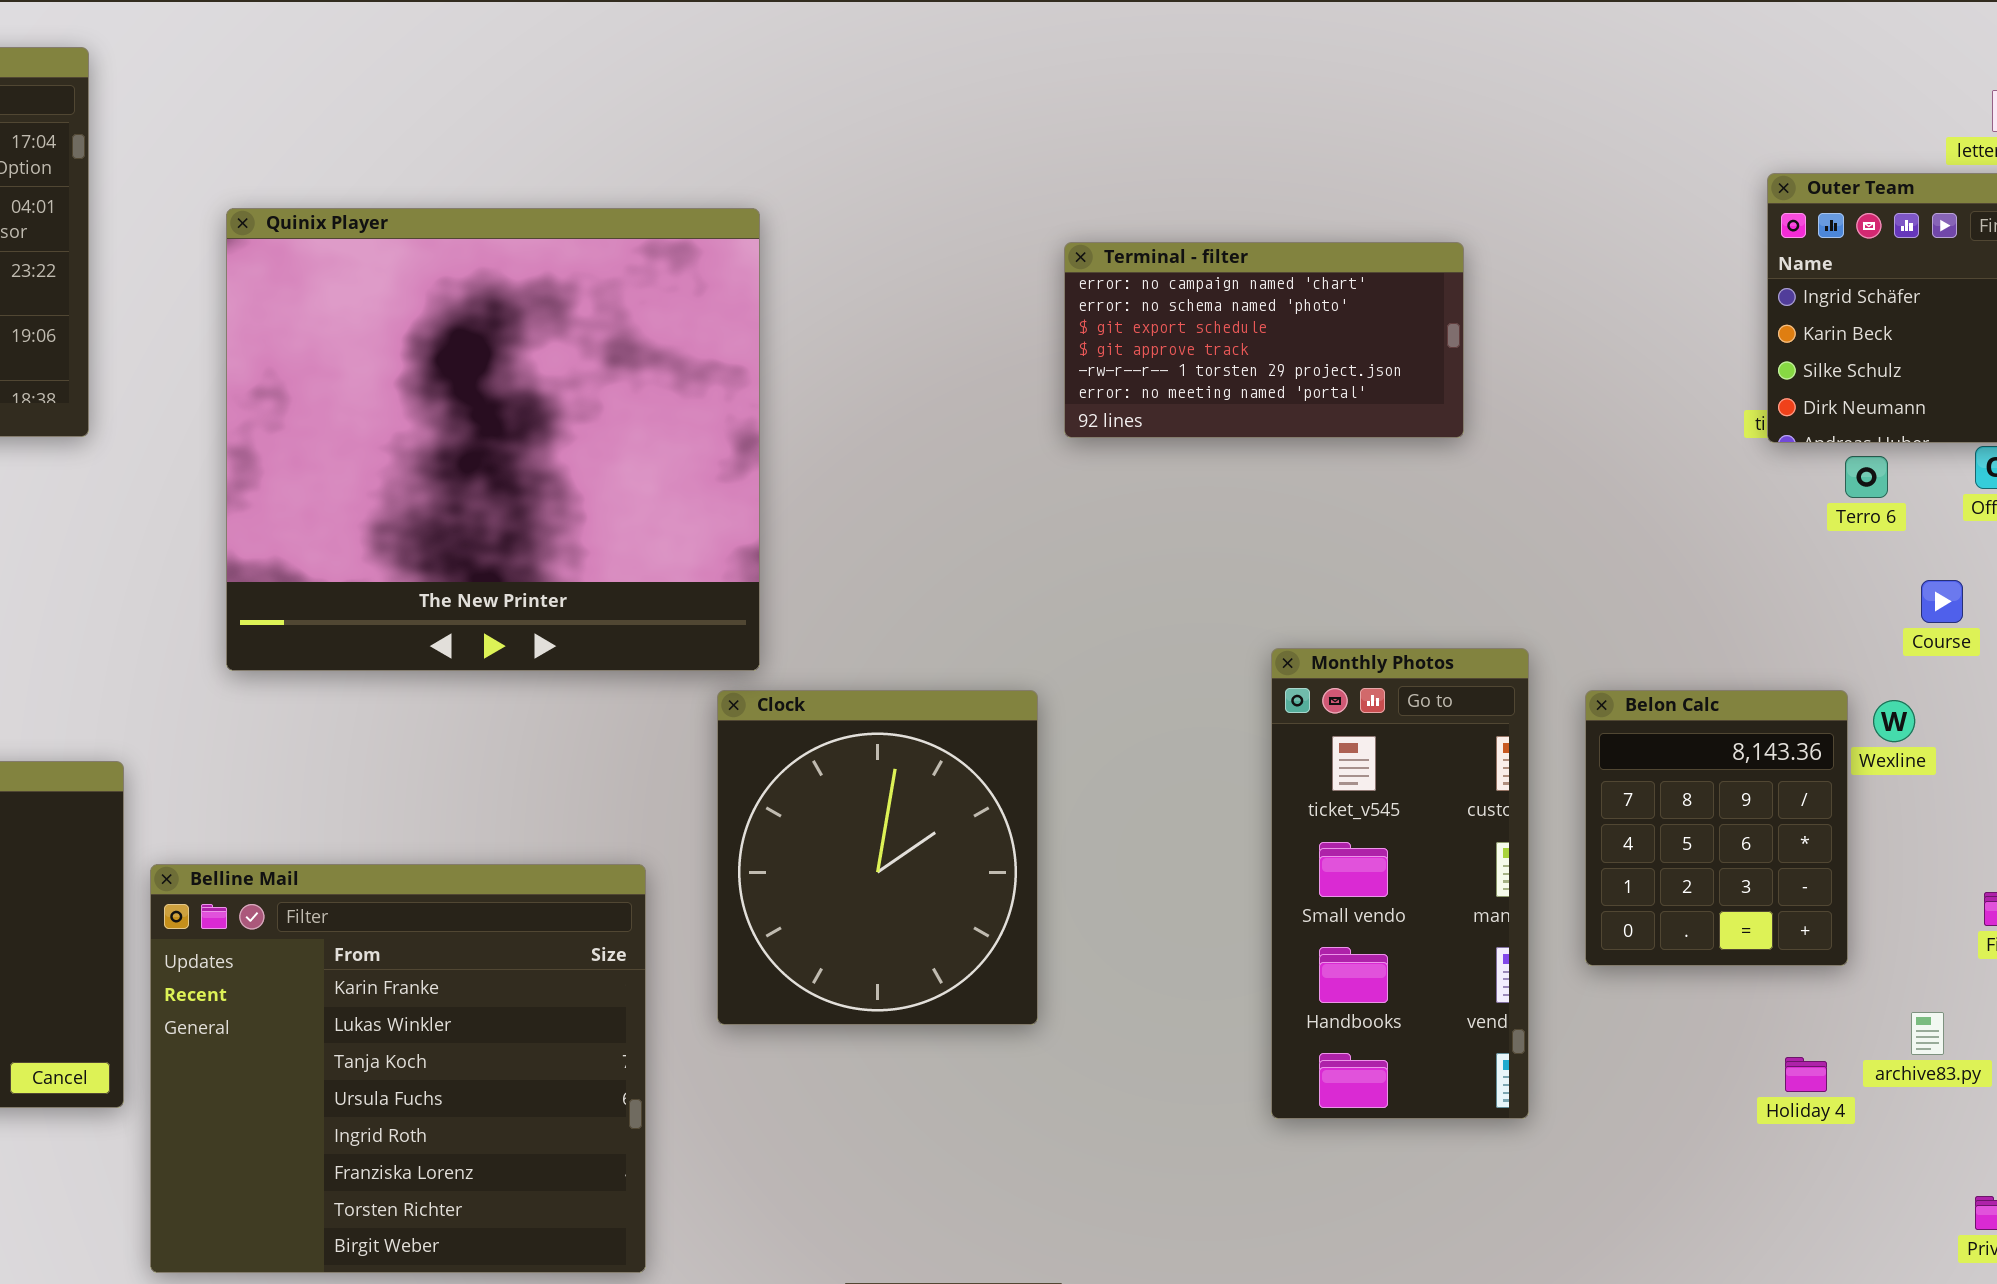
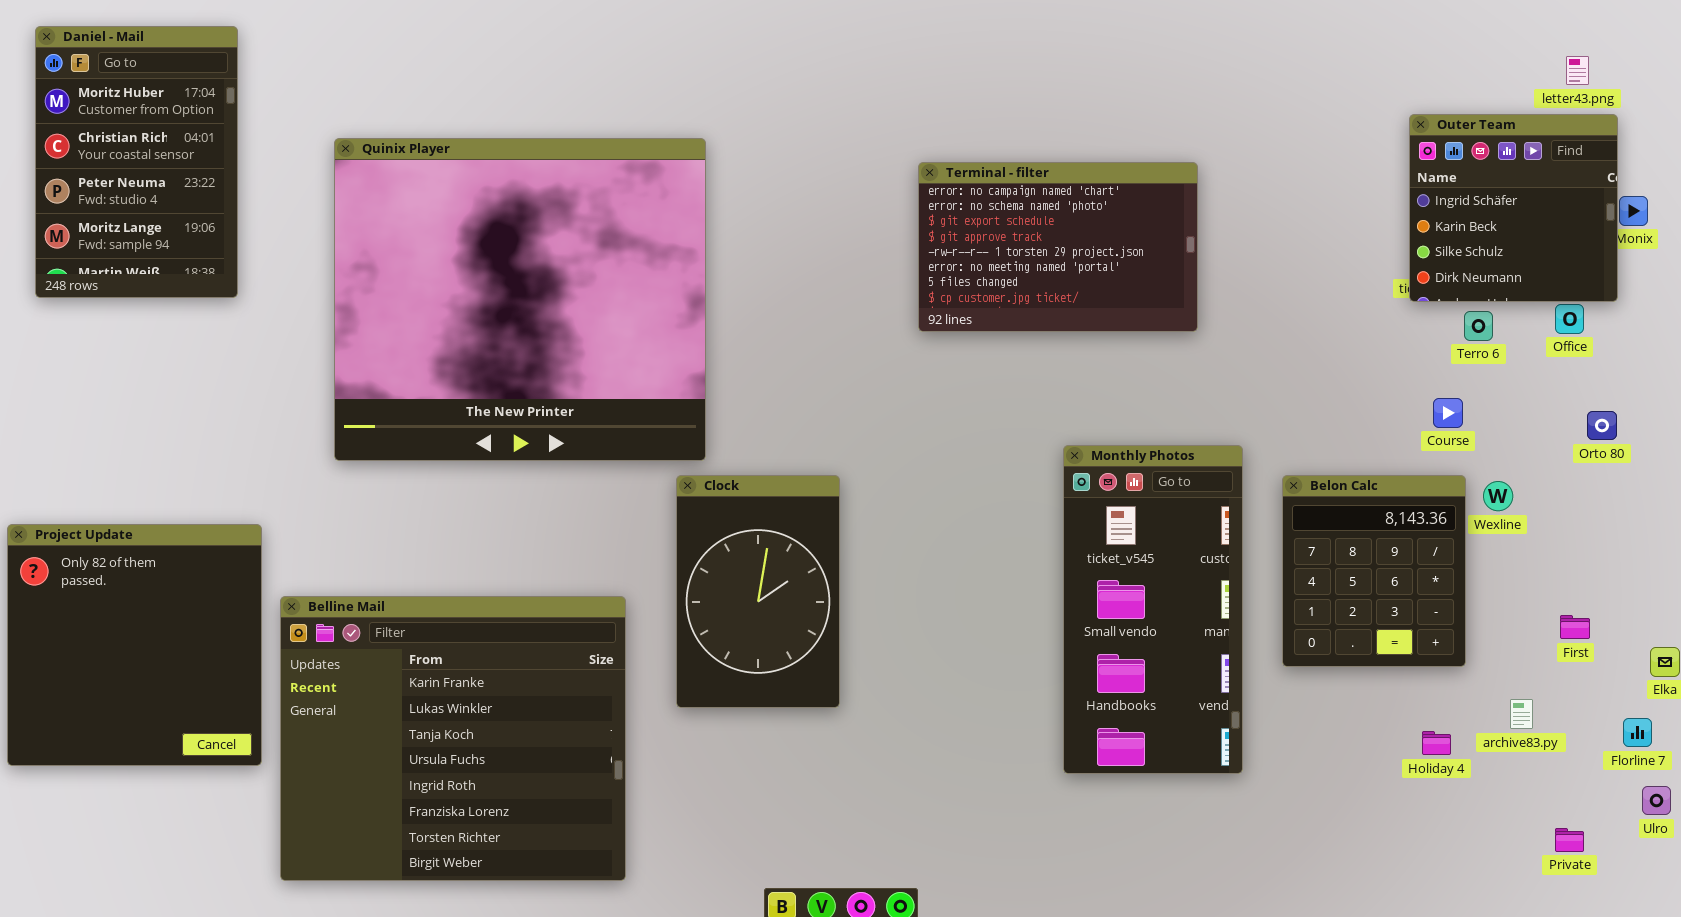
Terminal - filter: [1064,242,1464,438] -> [918,162,1198,332], resized
Course: [1921,580,1963,623] -> [1433,398,1463,428], moved
Clock: [717,690,1038,1025] -> [676,475,840,708], resized

